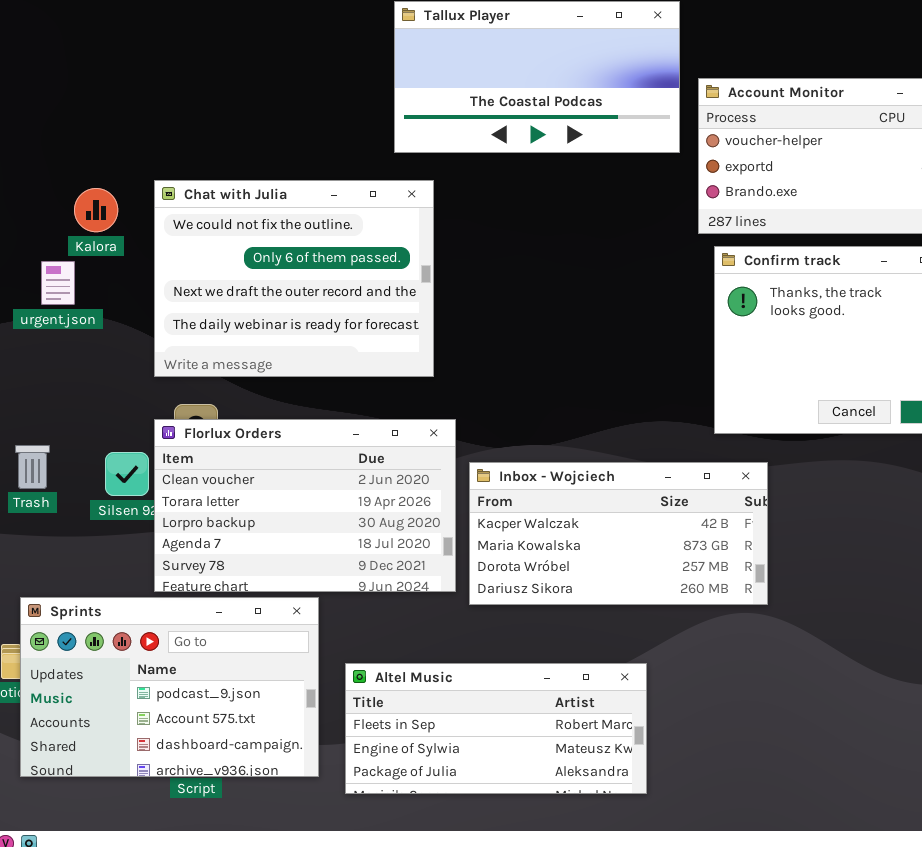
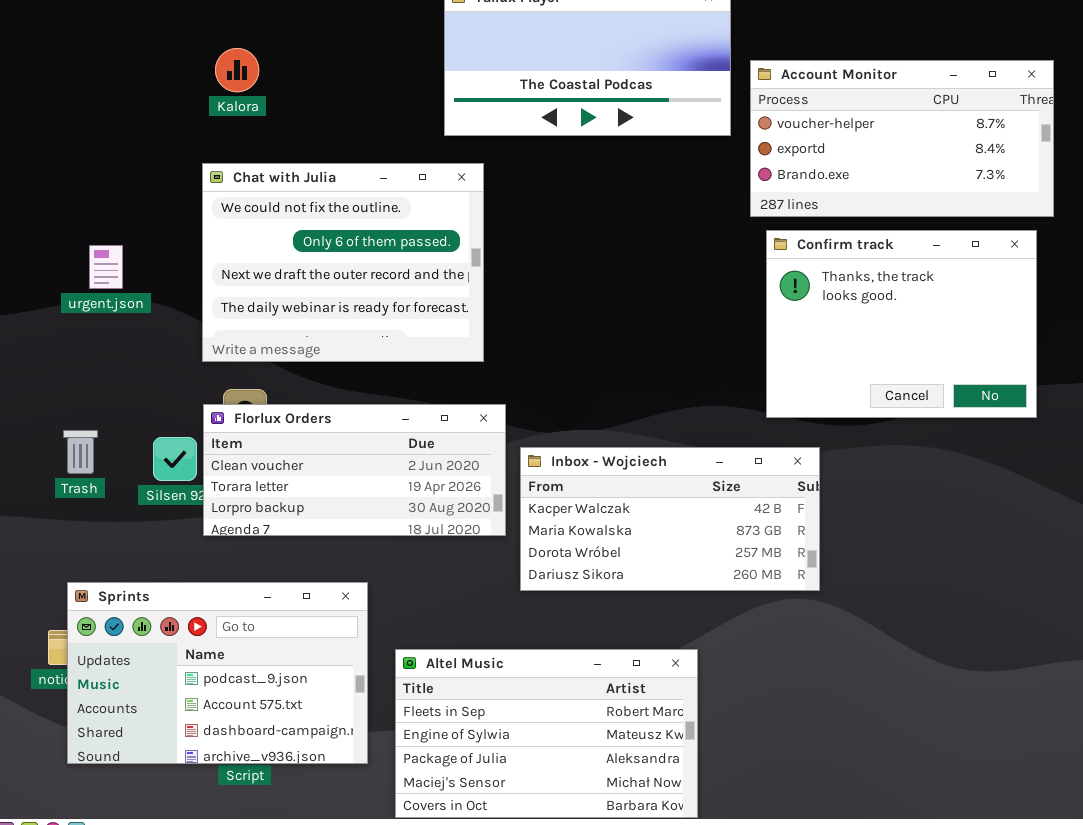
Kalora: [74,188,118,232] -> [215,48,259,92], moved
Florlux Orders: [154,419,456,592] -> [203,404,506,536], resized
Altel Music: [345,663,647,794] -> [395,649,698,818], resized

